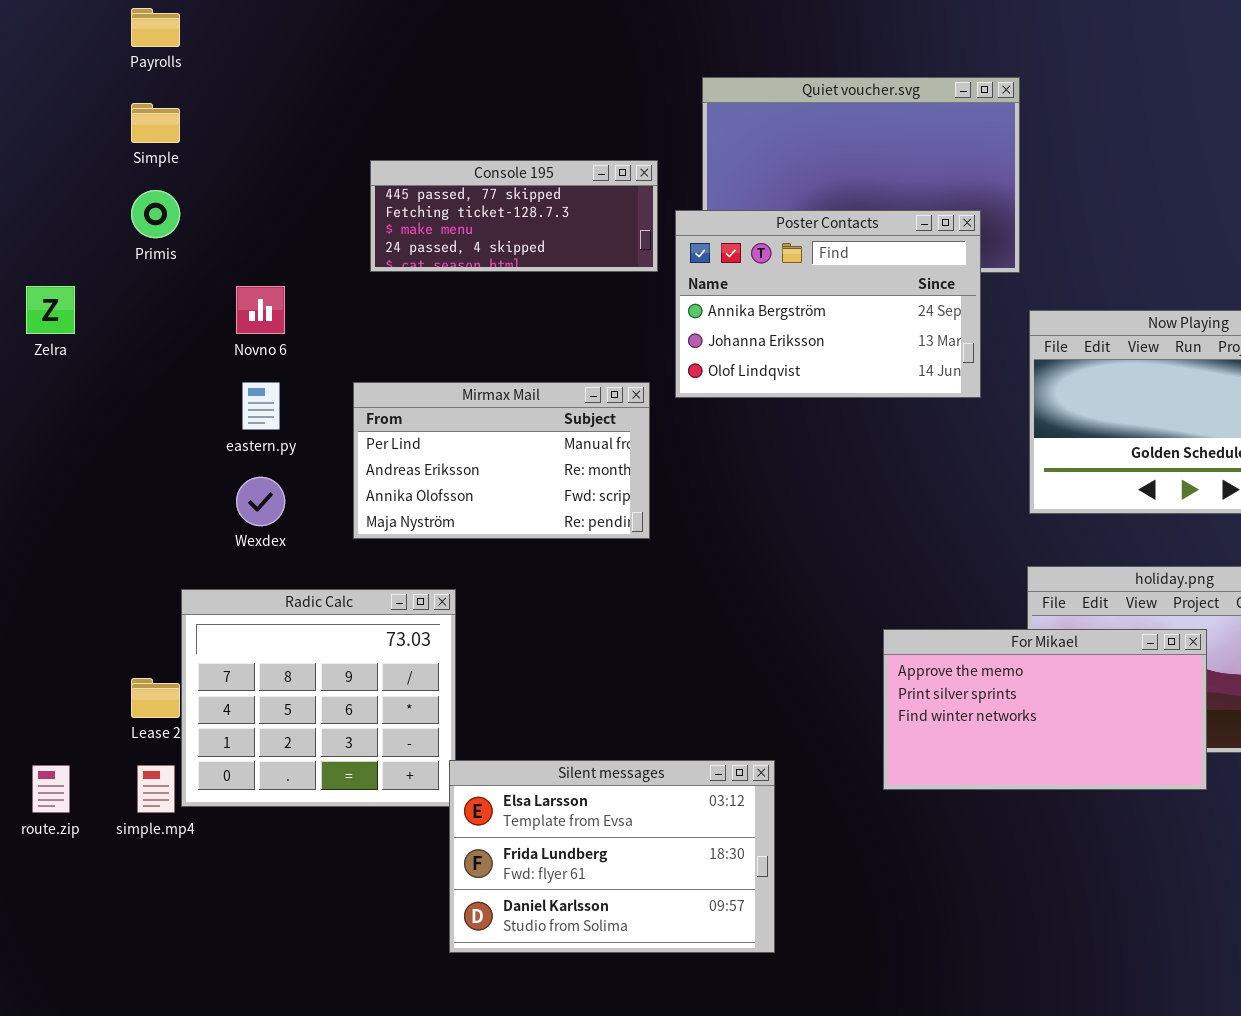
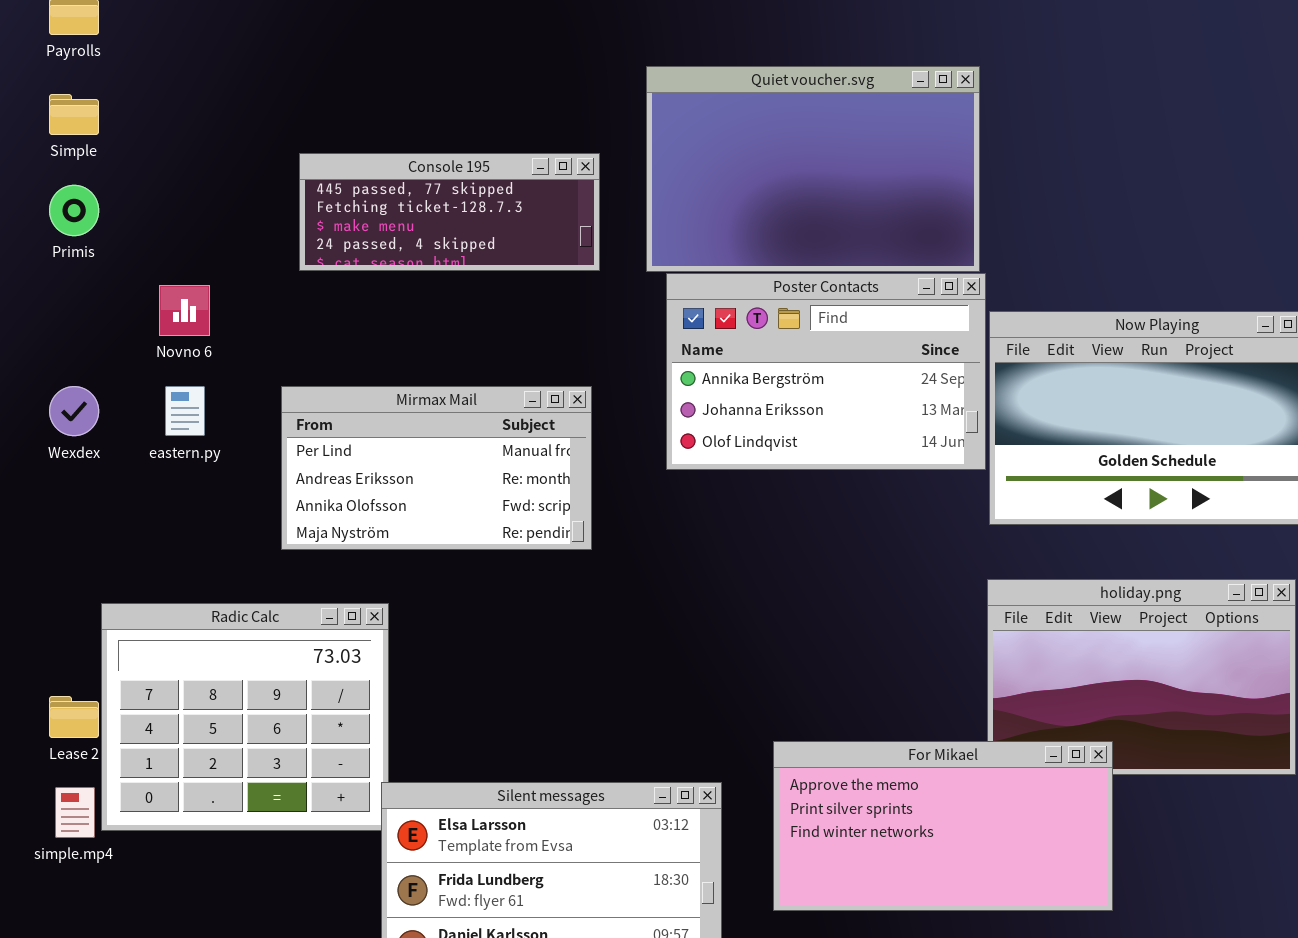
Poster Contacts: [675,210,981,398] -> [666,273,986,470], moved
Wexdex: [236,477,285,526] -> [49,386,99,436], moved
For Mikael: [883,629,1207,790] -> [773,741,1113,911], moved

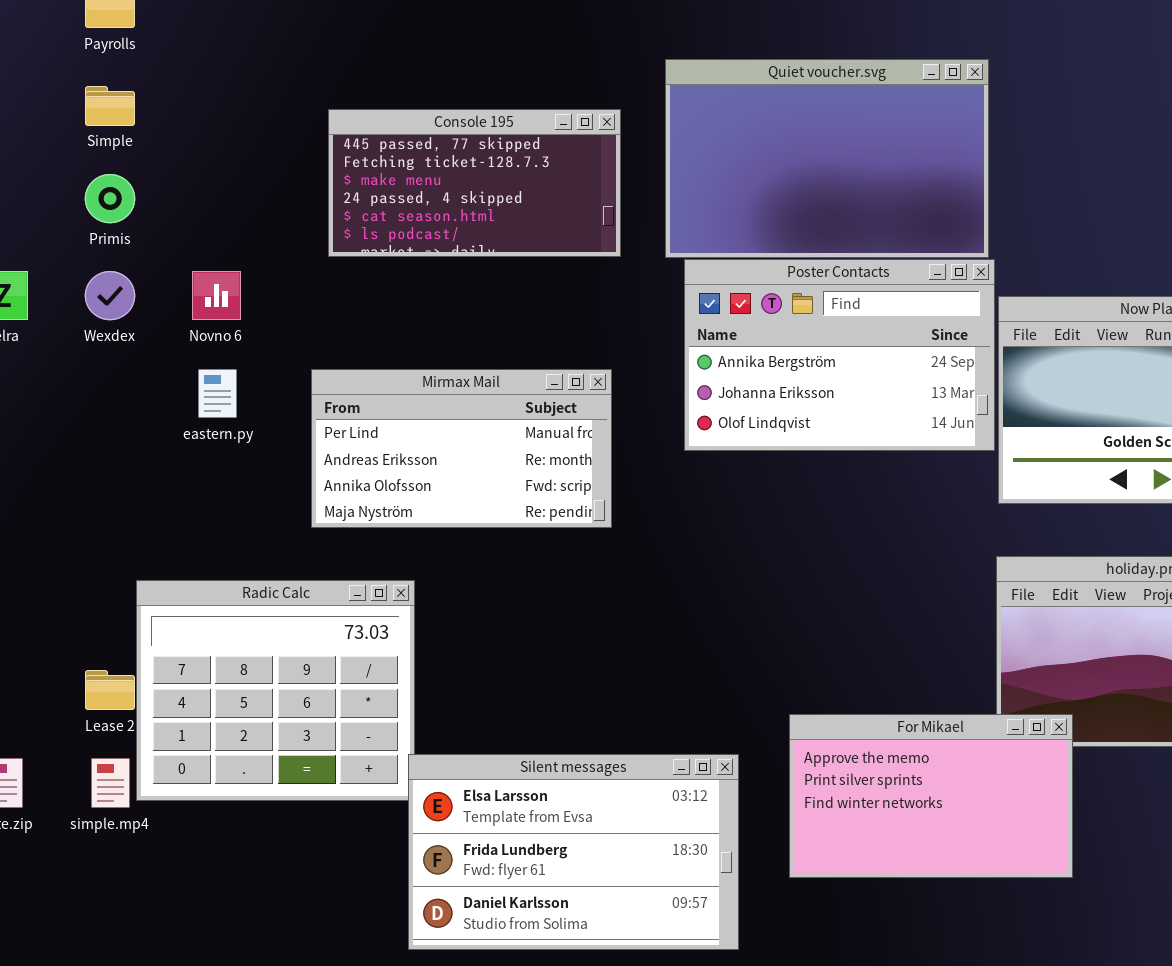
Console 195: [299,153,600,271] -> [328,109,621,257], resized
Wexdex: [49,386,99,436] -> [85,271,135,320], moved
For Mikael: [773,741,1113,911] -> [789,714,1073,878], resized

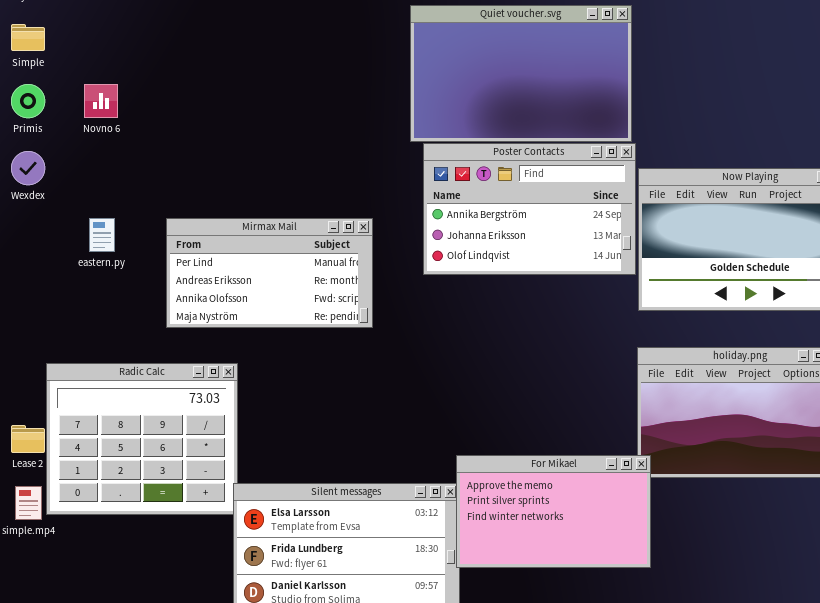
Console 195: [328,109,621,257] -> none, closed
Novno 6: [192,271,241,320] -> [84,84,118,118], moved
For Mikael: [789,714,1073,878] -> [456,455,651,568], moved

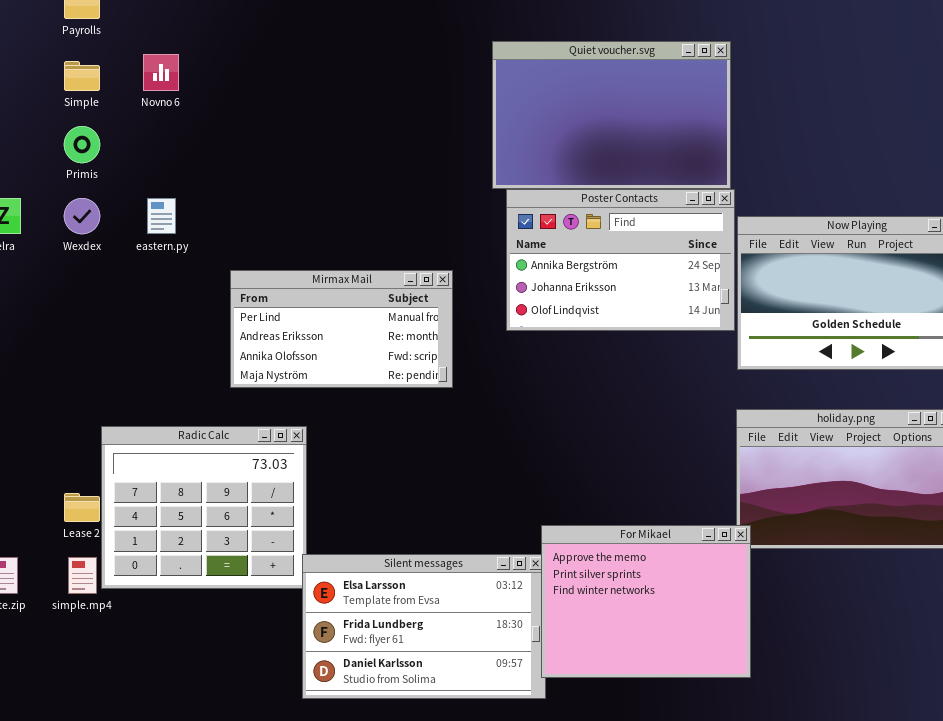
Novno 6: [84,84,118,118] -> [143,54,179,91], moved
eastern.py: [89,218,115,252] -> [147,198,176,234], moved
For Mikael: [456,455,651,568] -> [541,525,751,678], resized

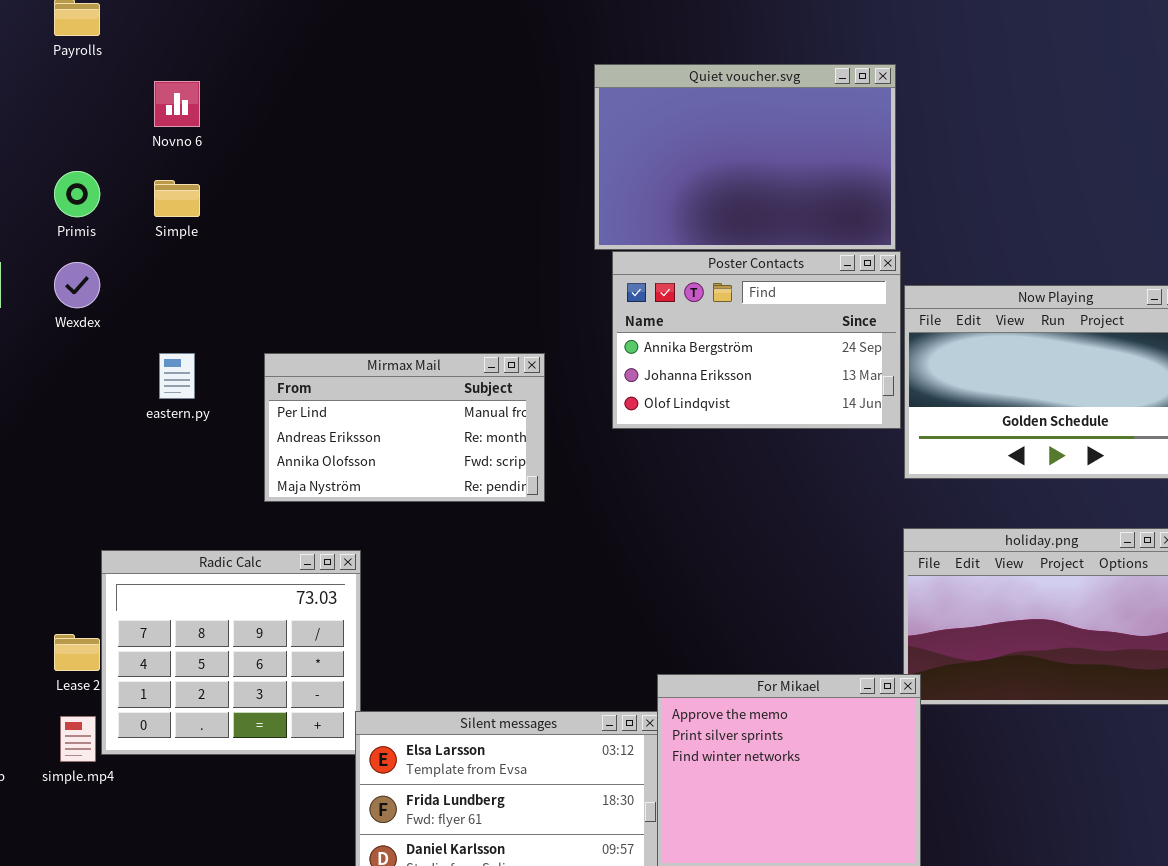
Simple: [64,61,100,91] -> [154,180,200,217], moved
eastern.py: [147,198,176,234] -> [159,353,195,399], moved

